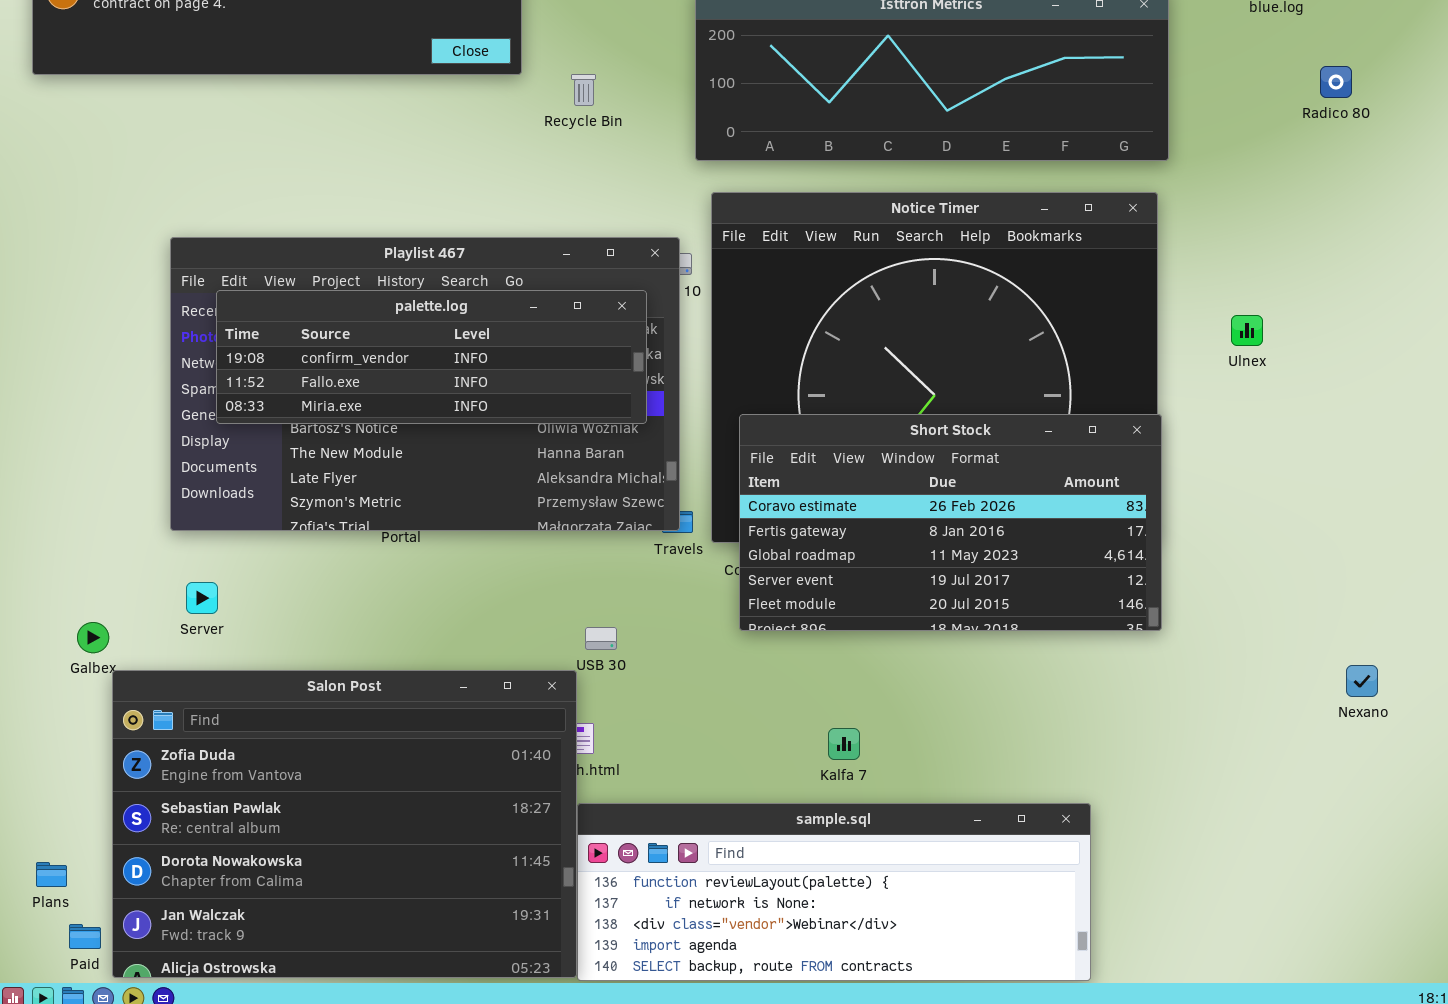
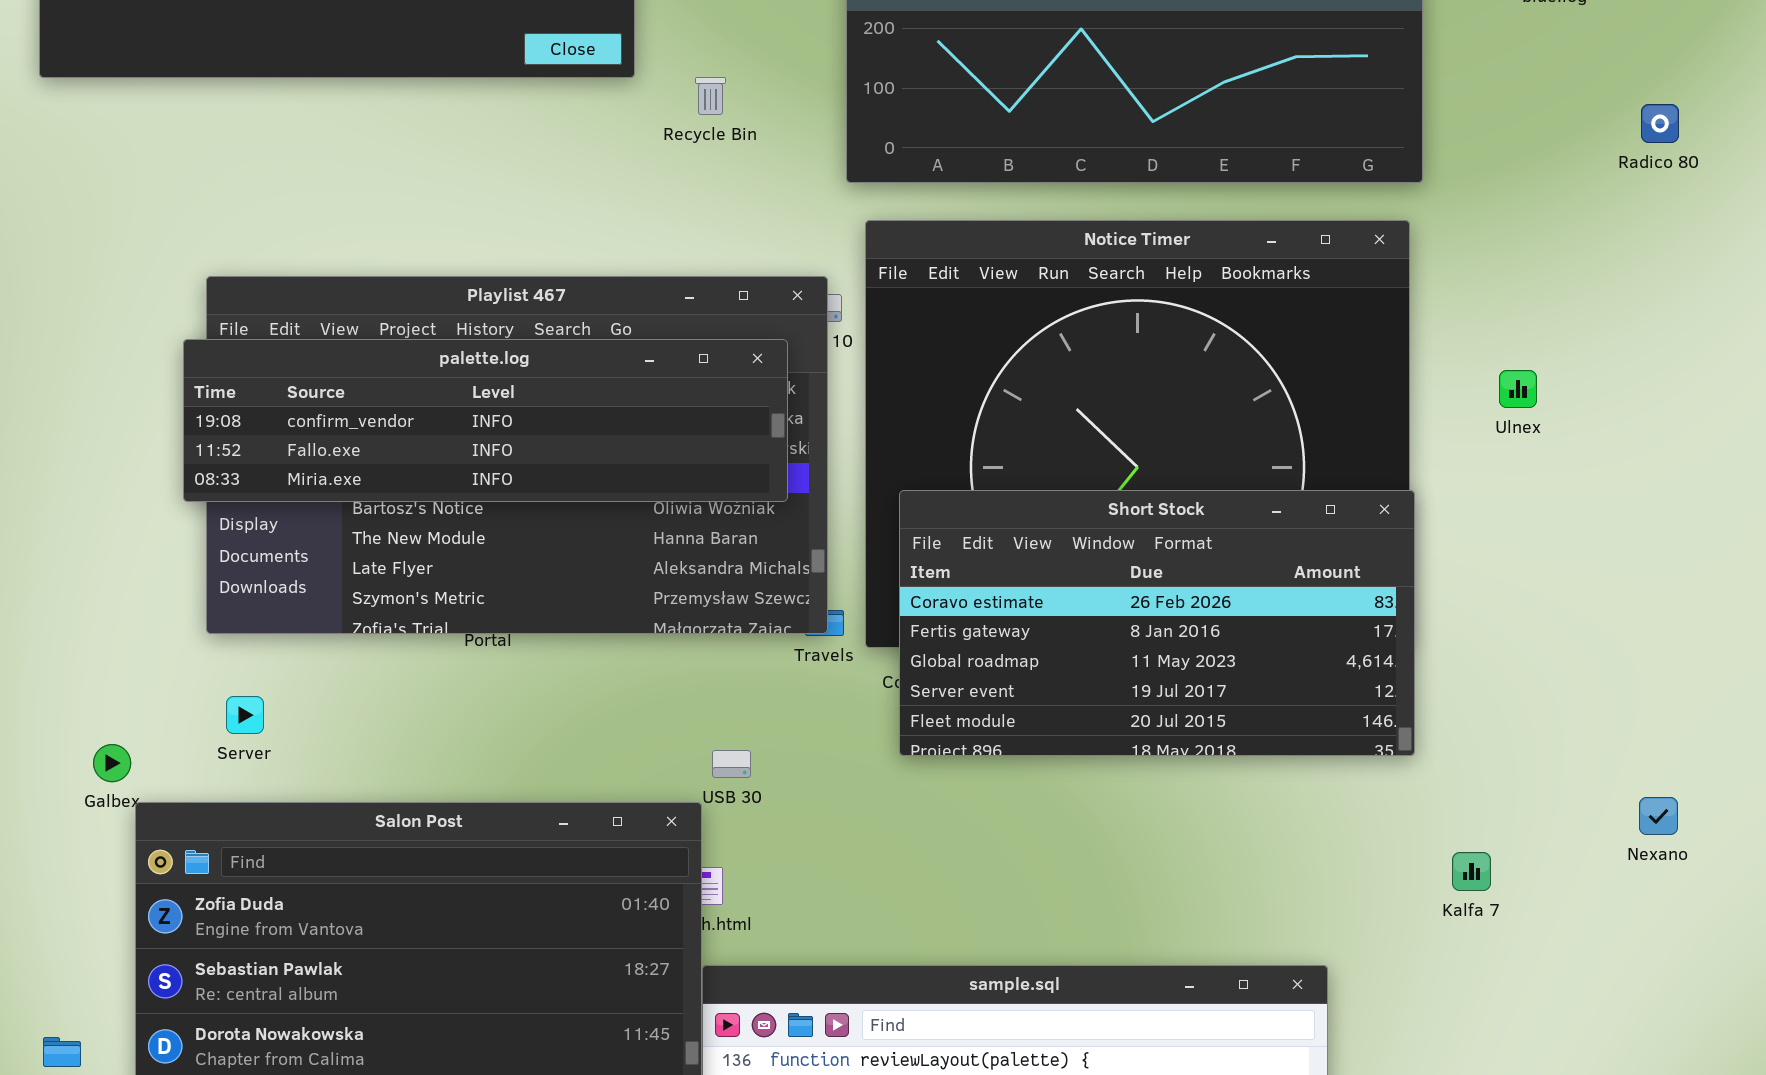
Radico 80: [1320,66,1352,98] -> [1641,104,1679,143], moved
palette.log: [216,290,647,424] -> [183,339,788,502], resized
Kalfa 7: [828,728,860,760] -> [1452,852,1491,891], moved

